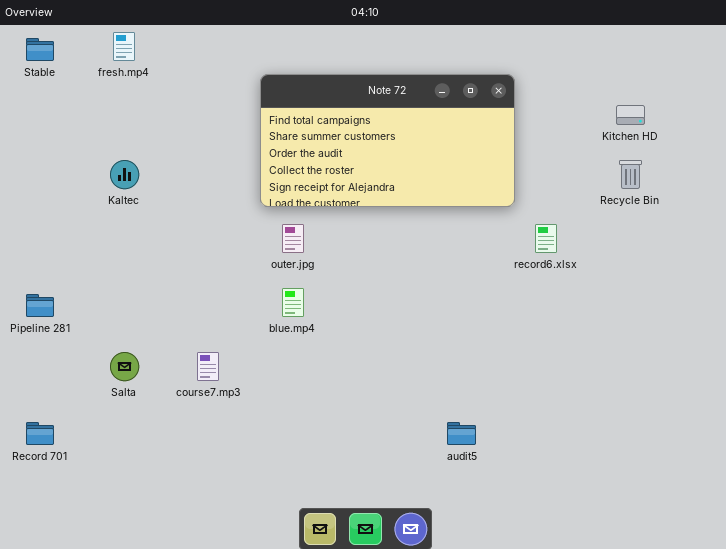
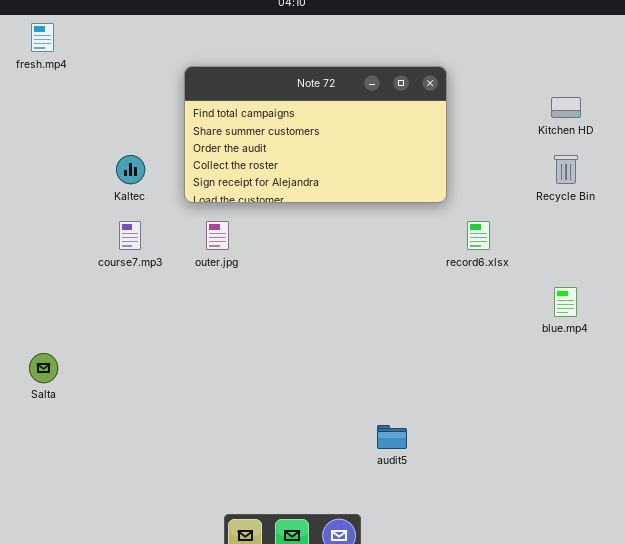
Kaltec: [110,160,139,189] -> [116,155,145,184], moved
blue.mp4: [282,288,304,317] -> [554,287,577,317], moved
course7.mp3: [197,352,219,381] -> [119,221,141,250], moved

